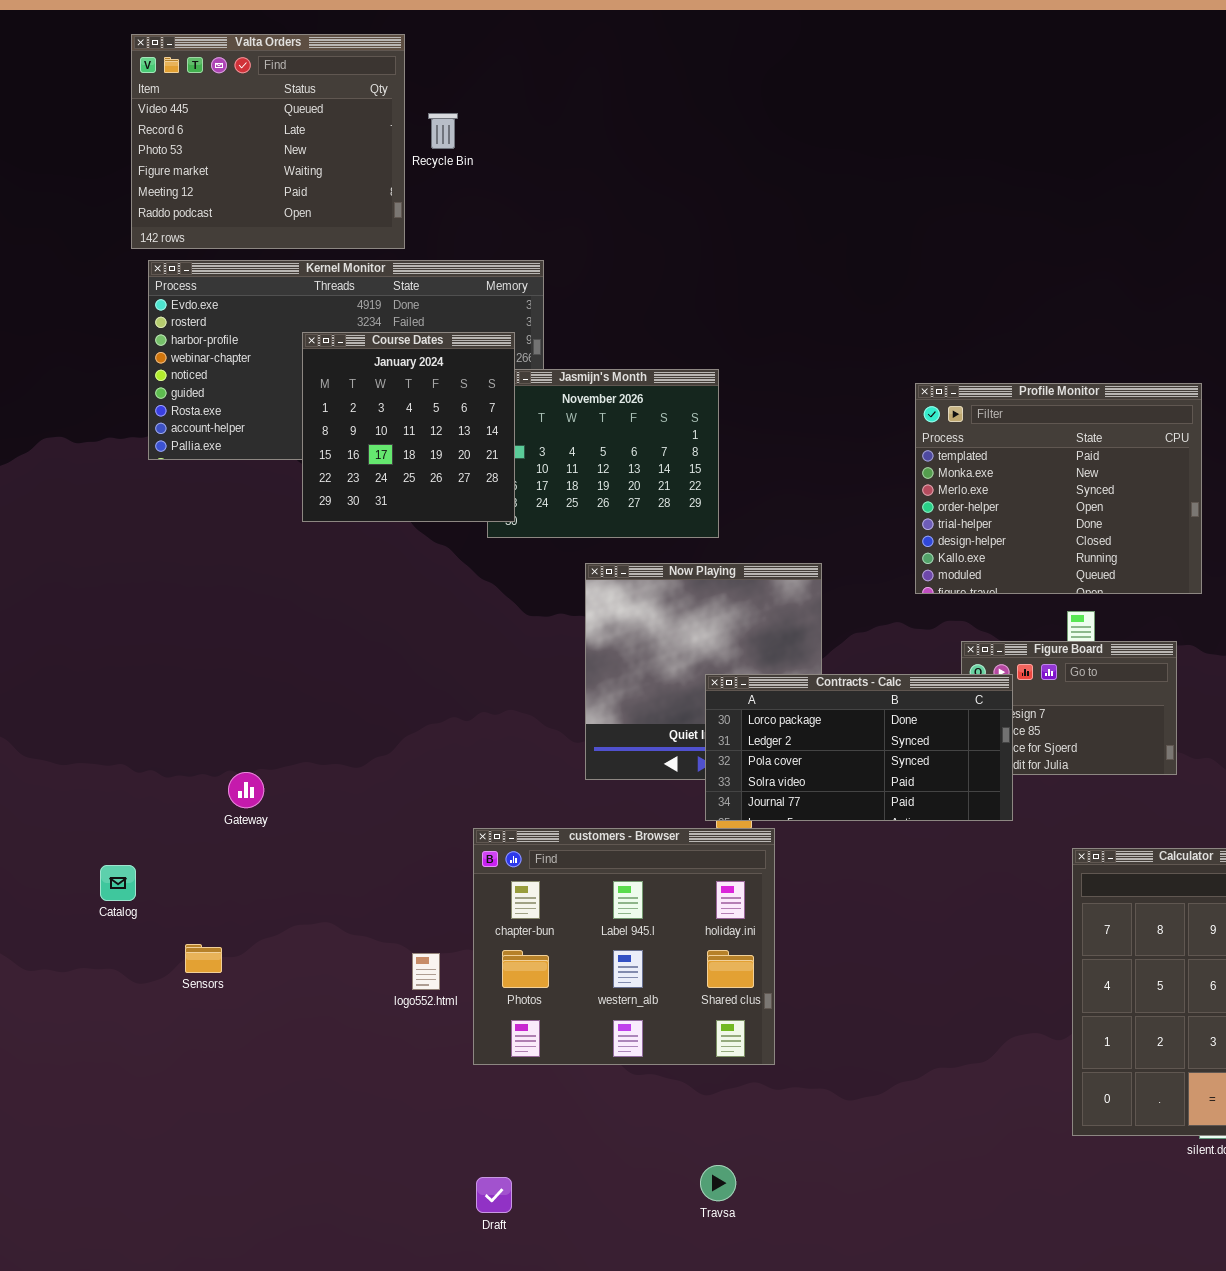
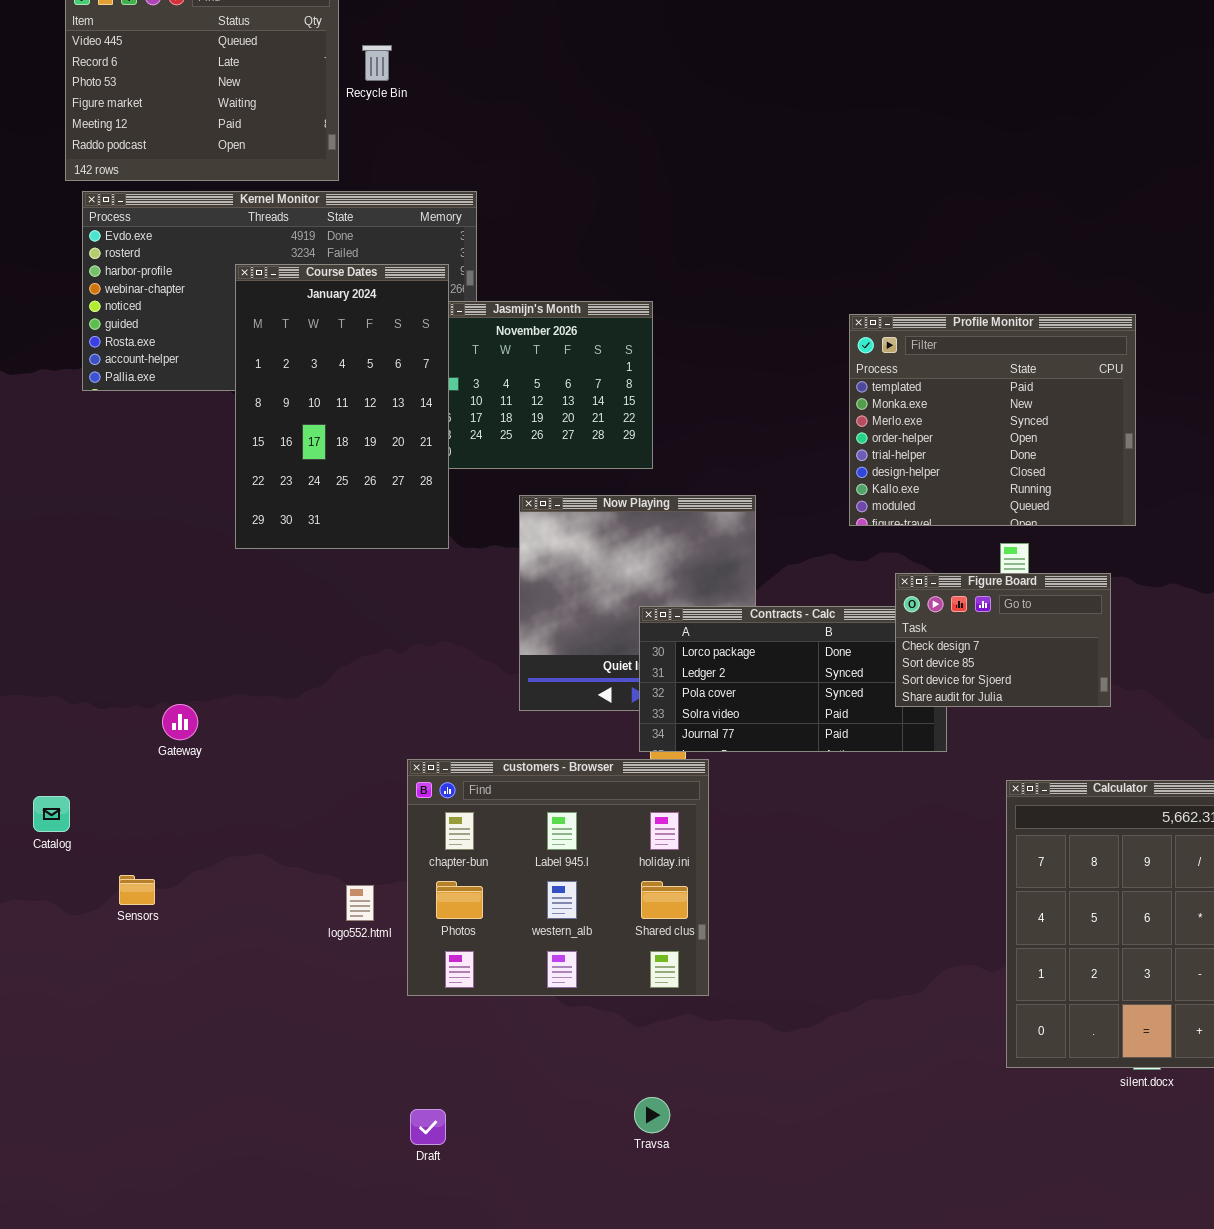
Course Dates: [302,332,515,522] -> [235,264,449,549], resized
Figure Board: [961,641,1177,775] -> [895,573,1111,707], raised

